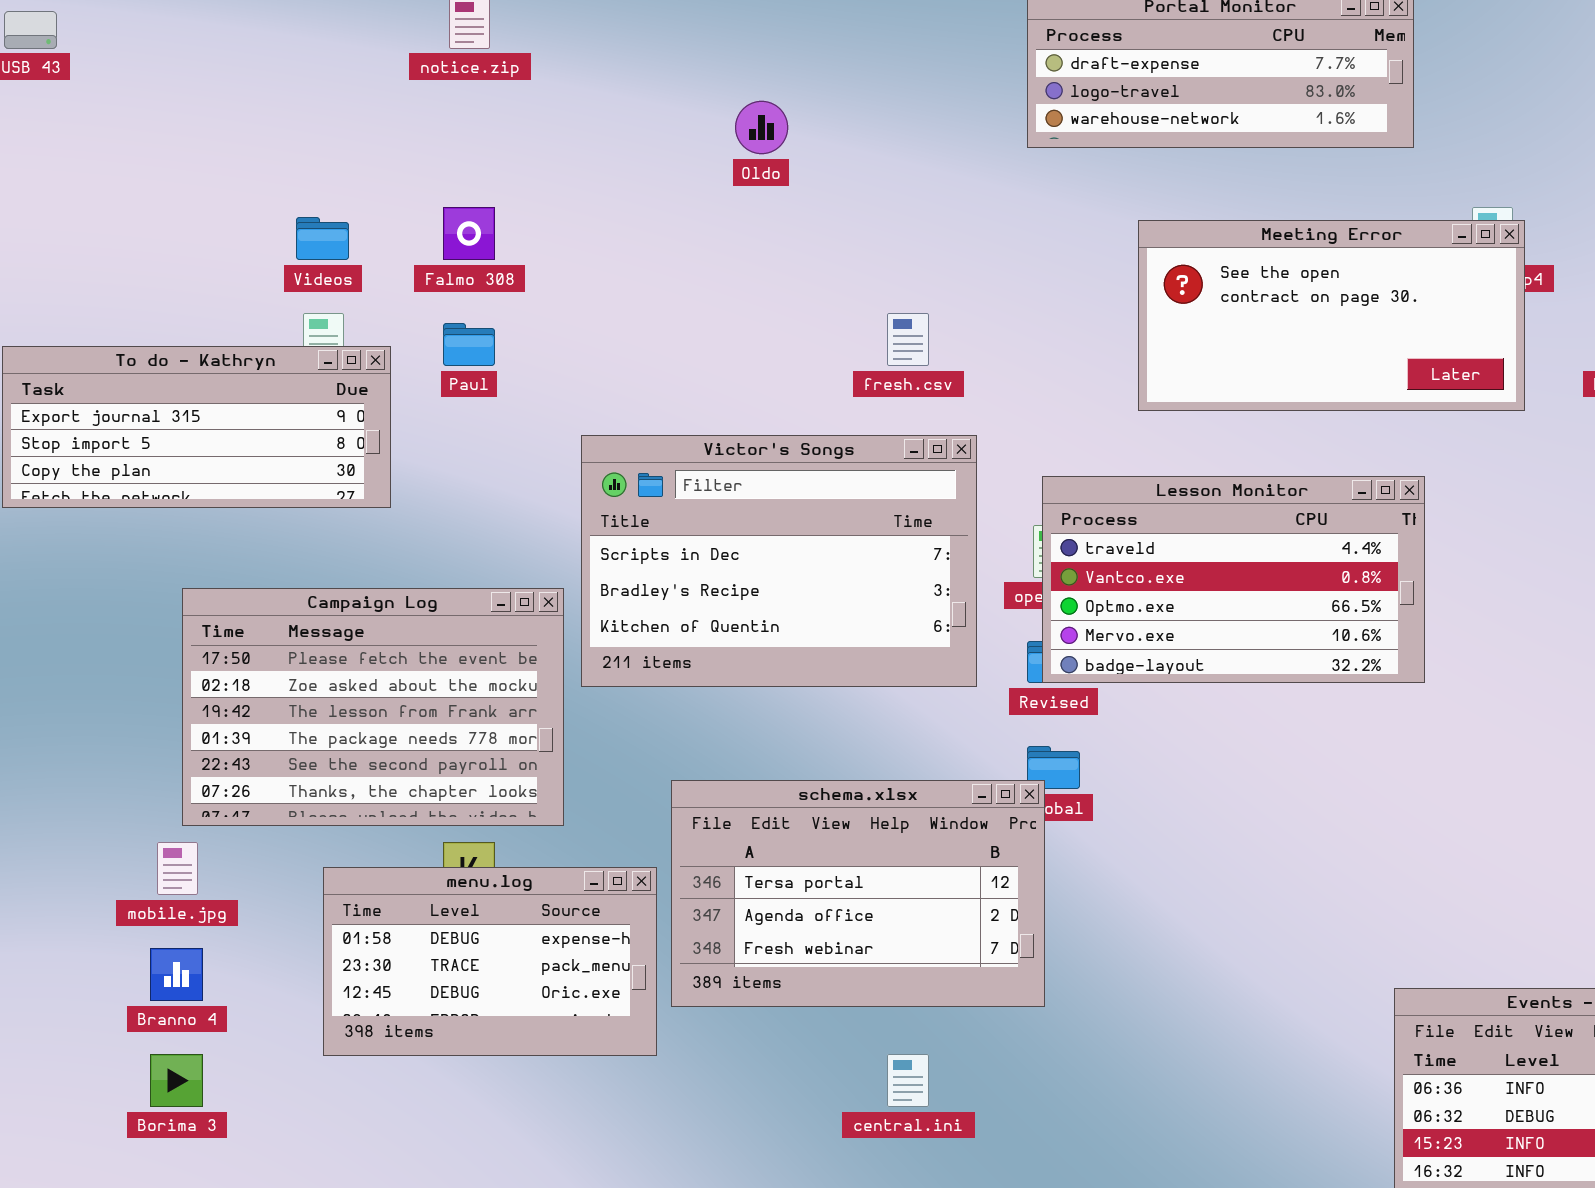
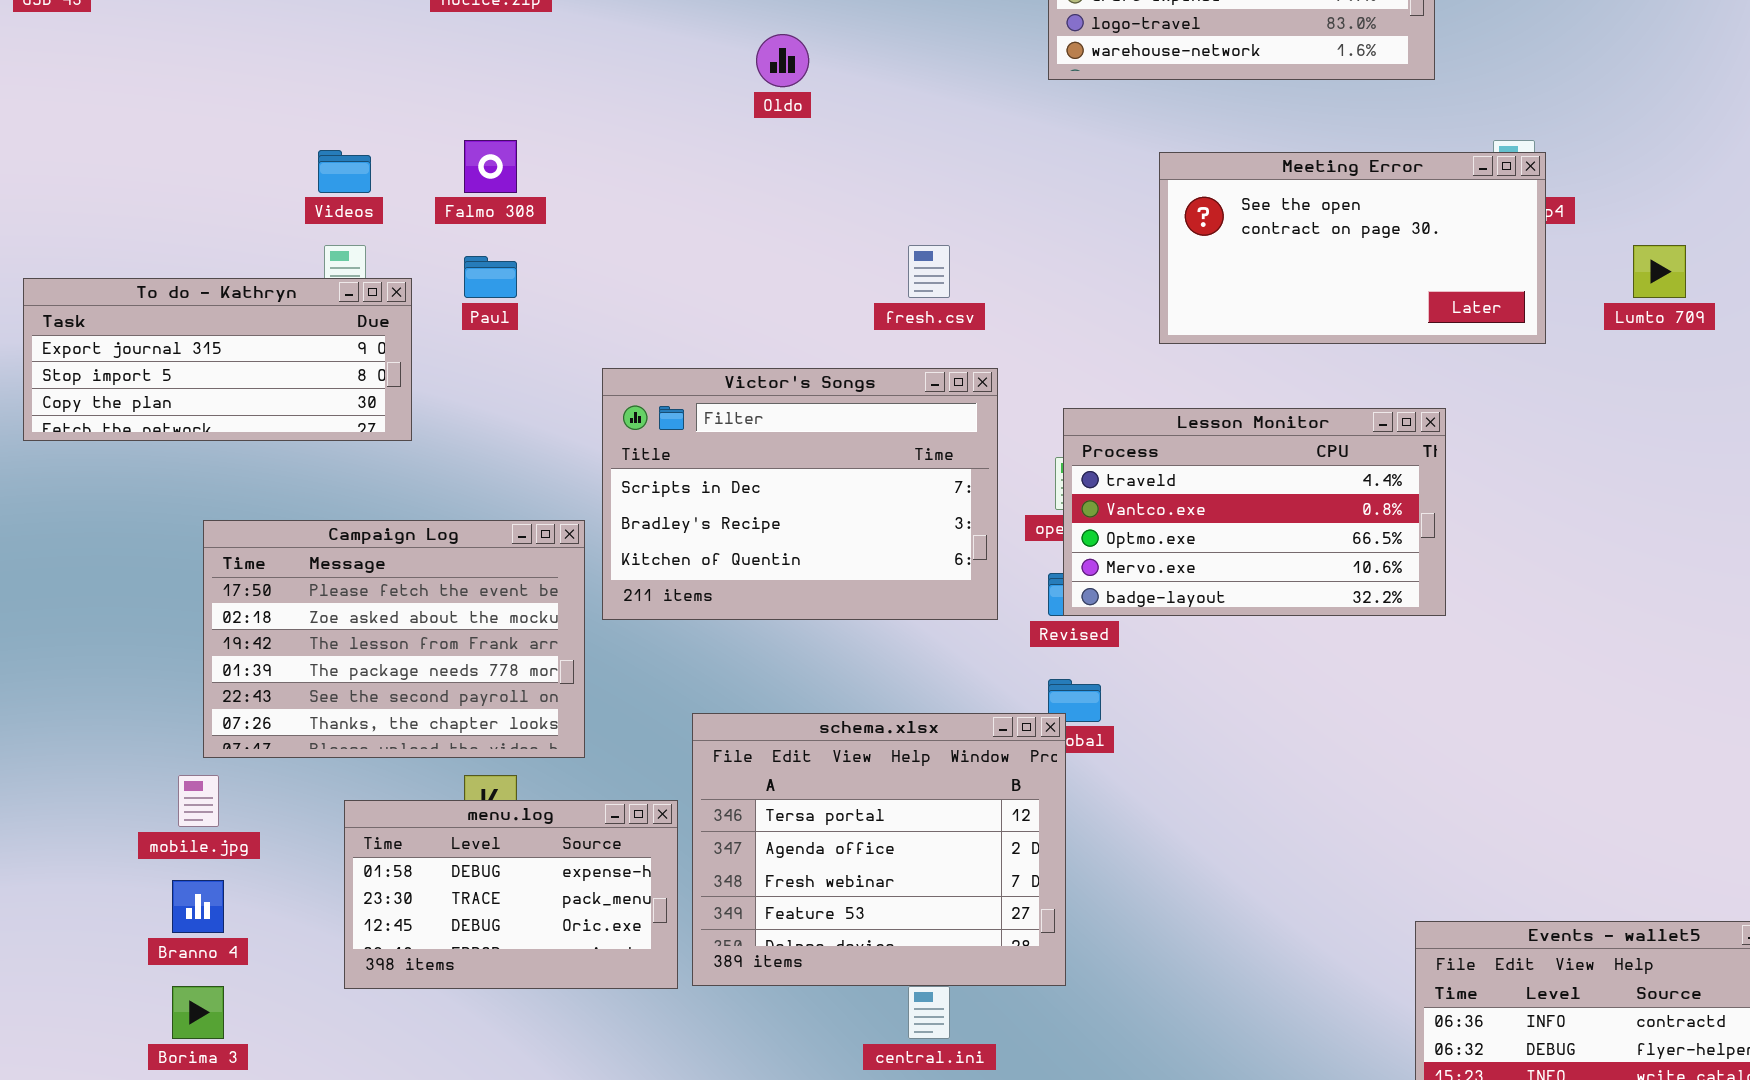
schema.xlsx: [671,780,1045,1007] -> [692,713,1066,986], resized

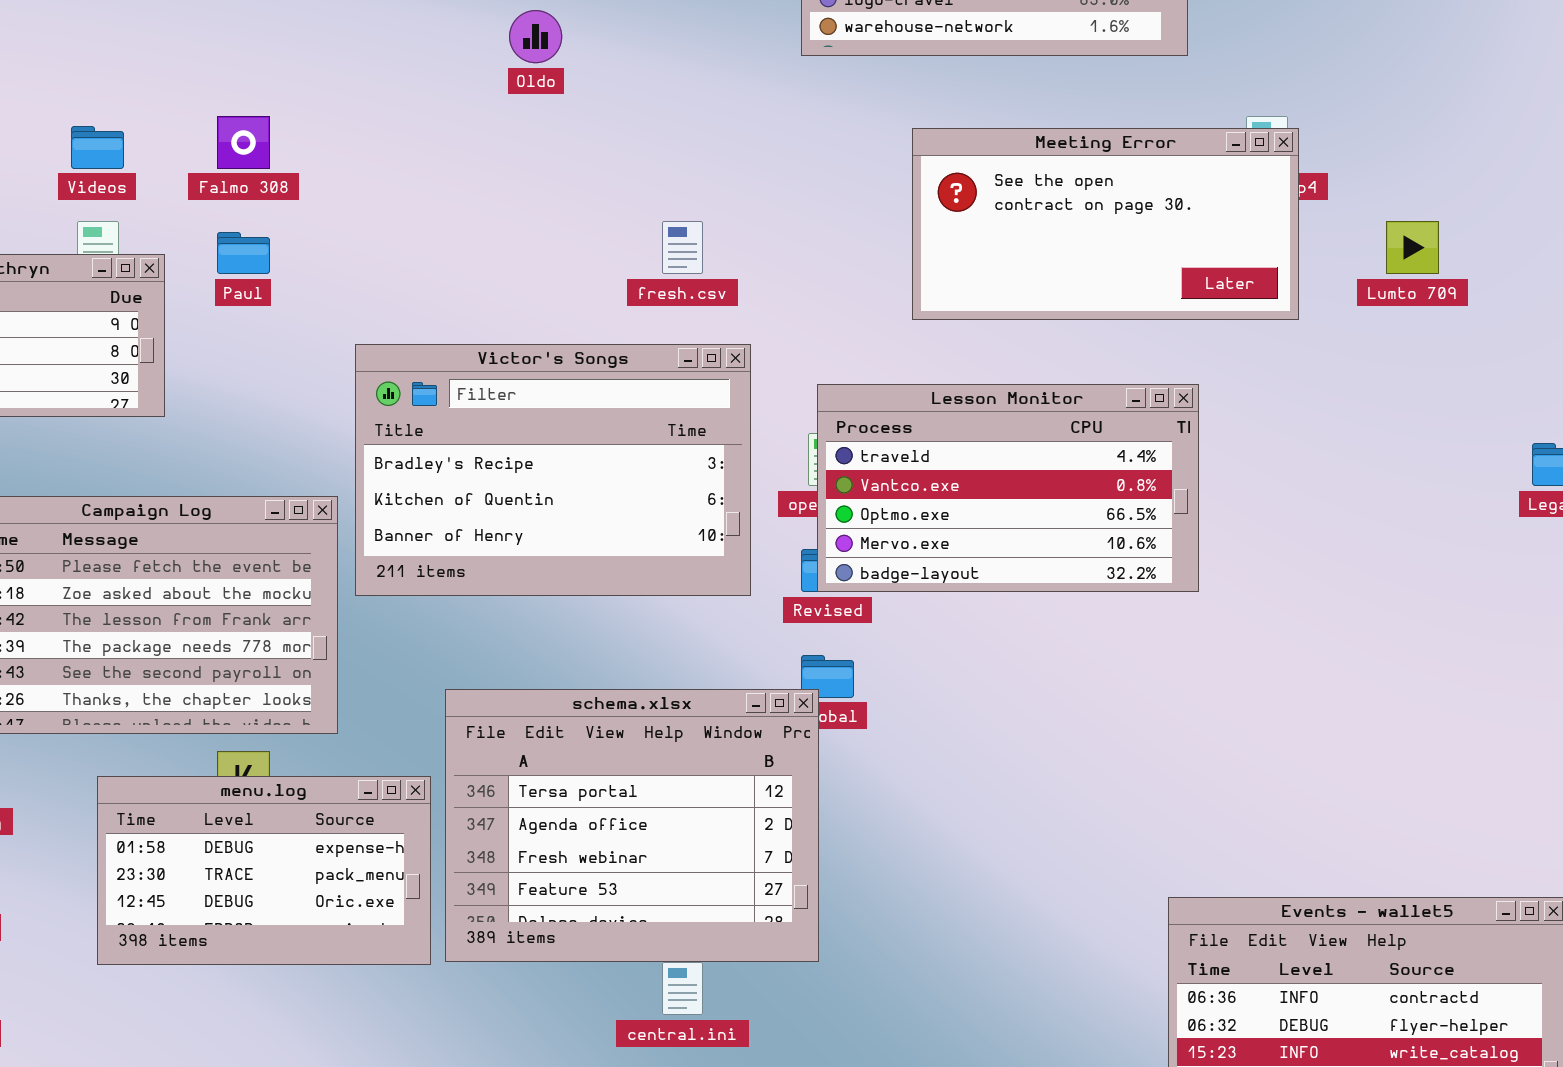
Victor's Songs: [602,368,998,620] -> [355,344,751,596], scrolled down 1 row

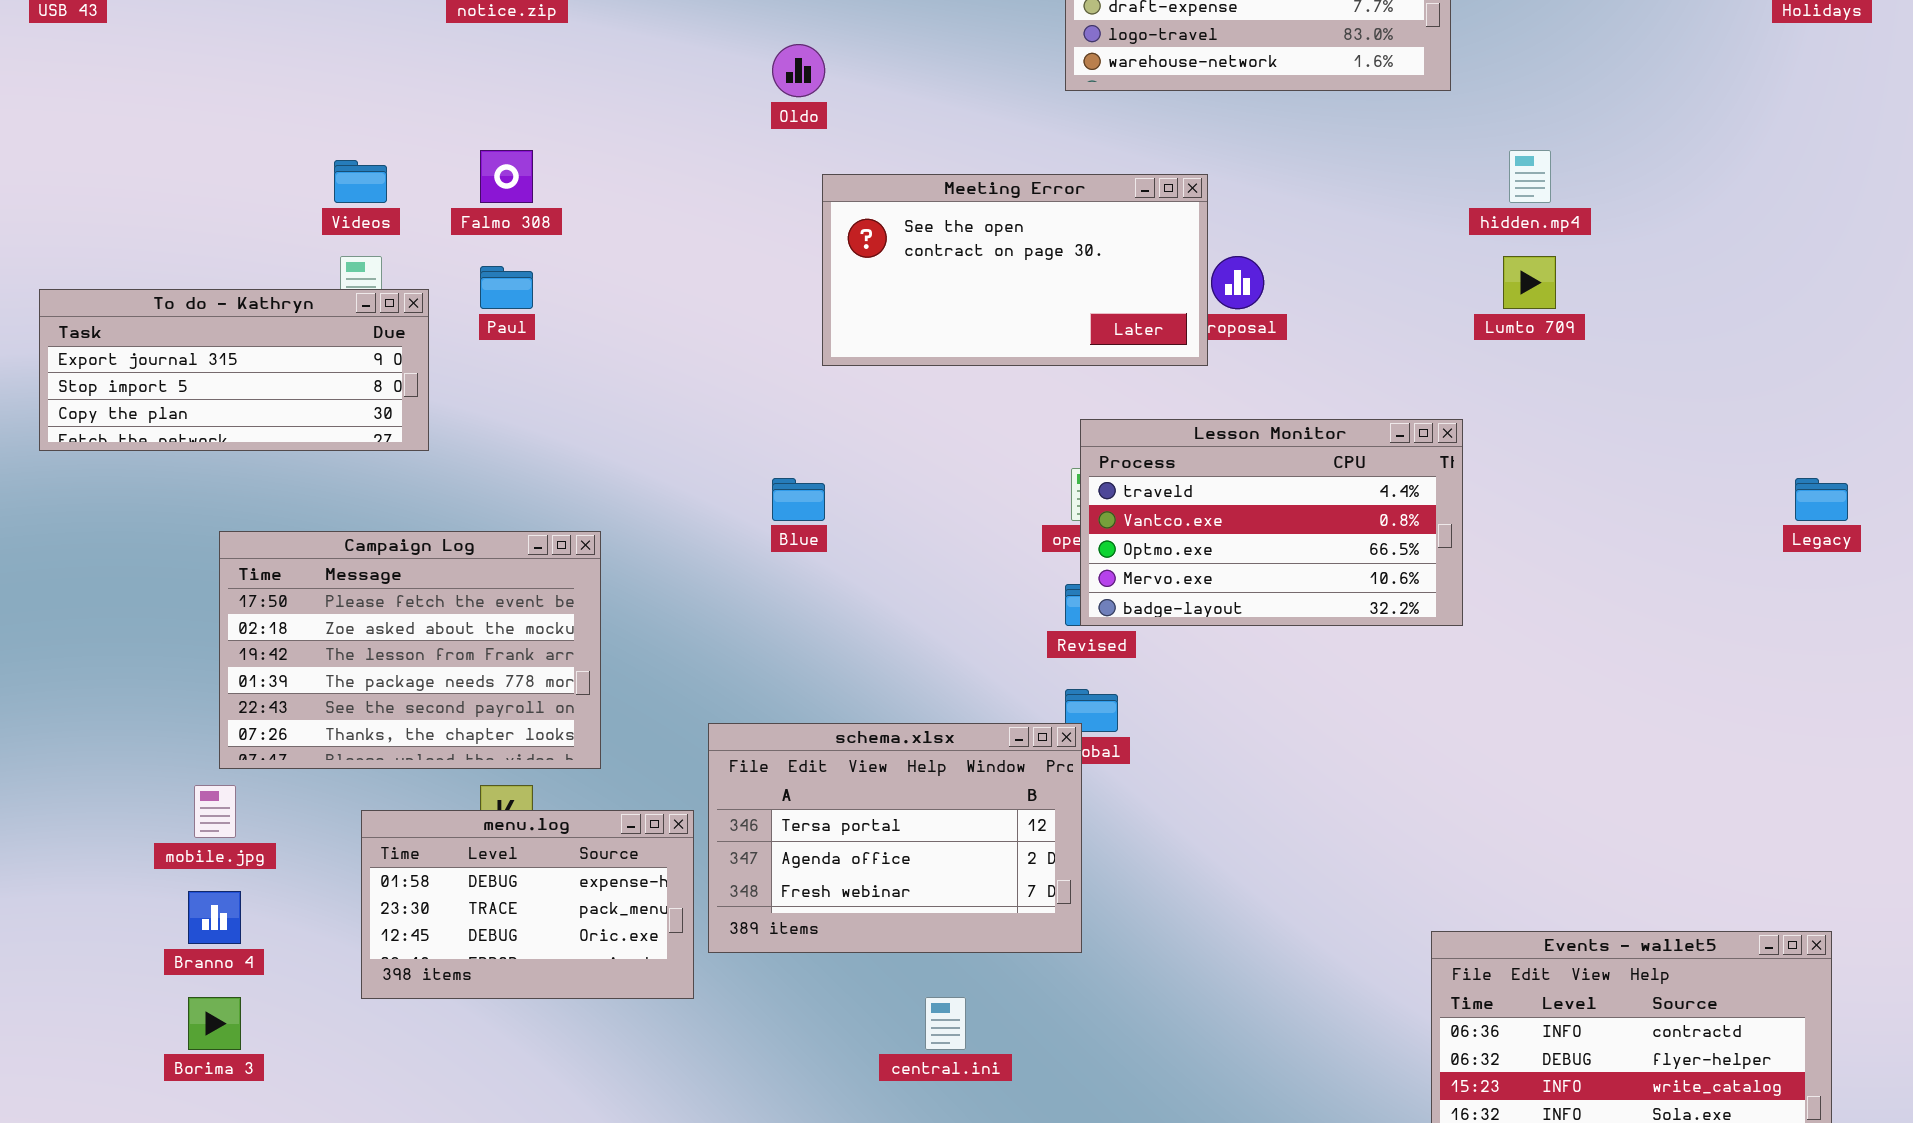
Meeting Error: [912,128,1299,320] -> [822,174,1208,366], moved
Lumto 709: [1386,221,1439,274] -> [1503,256,1556,309], moved
Victor's Songs: [355,344,751,596] -> none, closed
schema.xlsx: [445,689,819,962] -> [708,723,1082,953], resized

